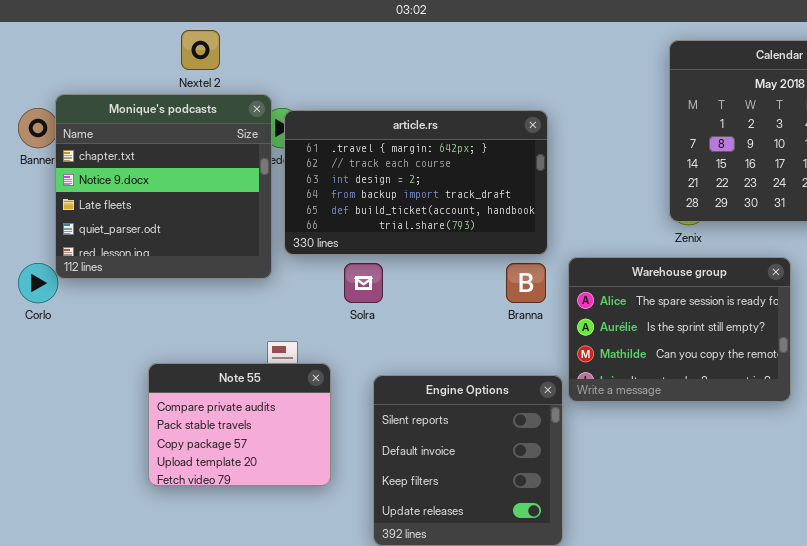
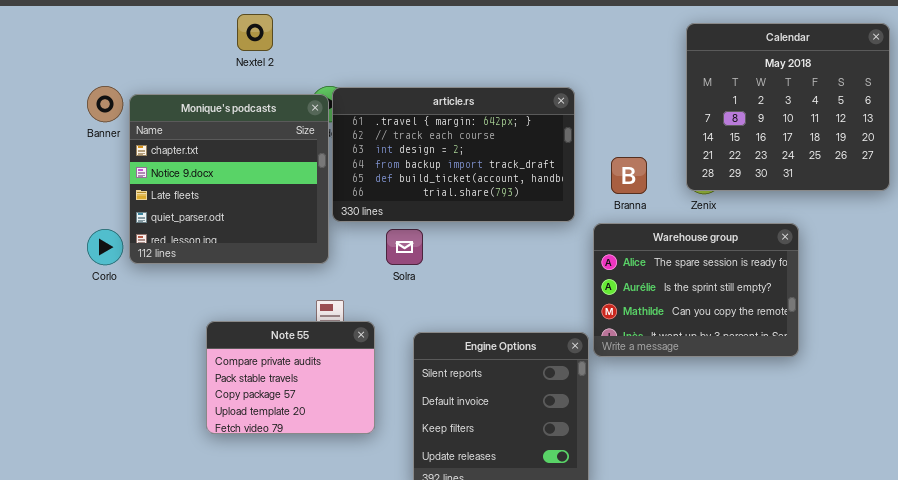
Monique's podcasts: [55,94,272,279] -> [129,94,329,264], moved
Branna: [506,263,546,303] -> [611,157,647,194], moved

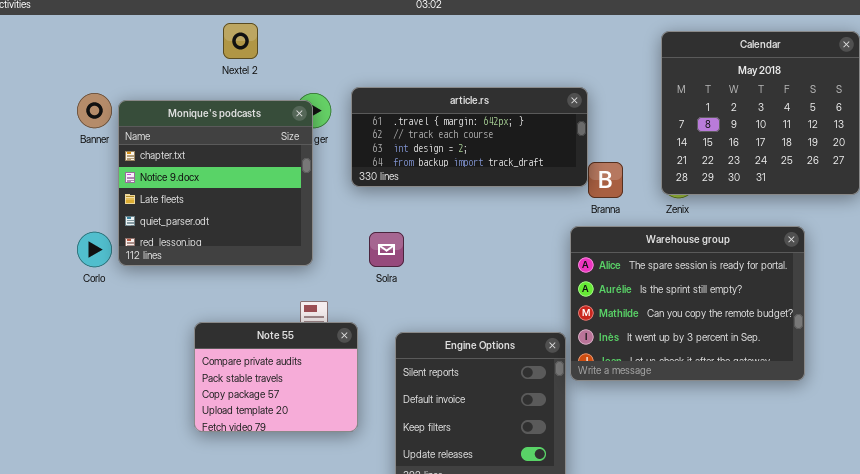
article.rs: [332,87,575,222] -> [351,87,588,187], moved, resized
Warehouse group: [593,223,799,357] -> [570,226,805,381], resized

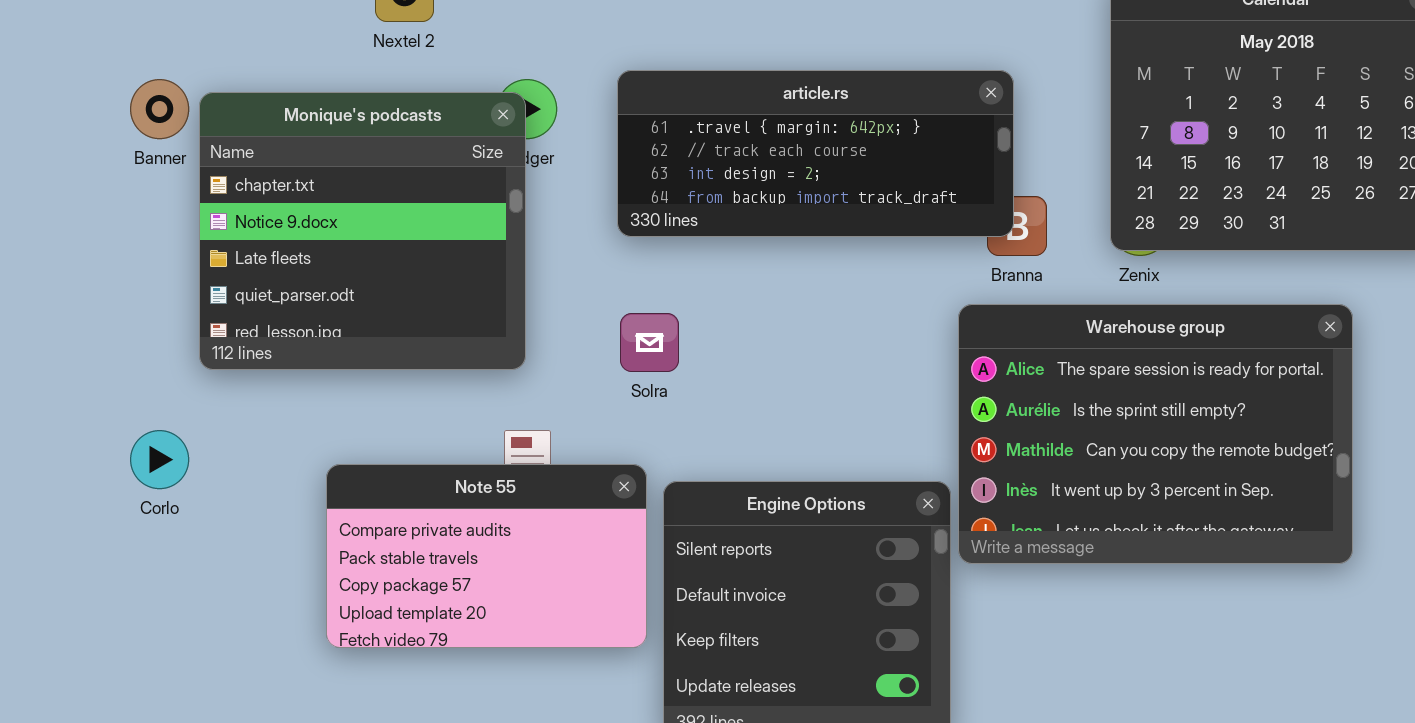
article.rs: [351,87,588,187] -> [617,70,1014,237], moved
Corlo: [77,232,112,267] -> [130,430,189,489], moved
Note 55: [194,322,358,432] -> [326,464,647,648], resized

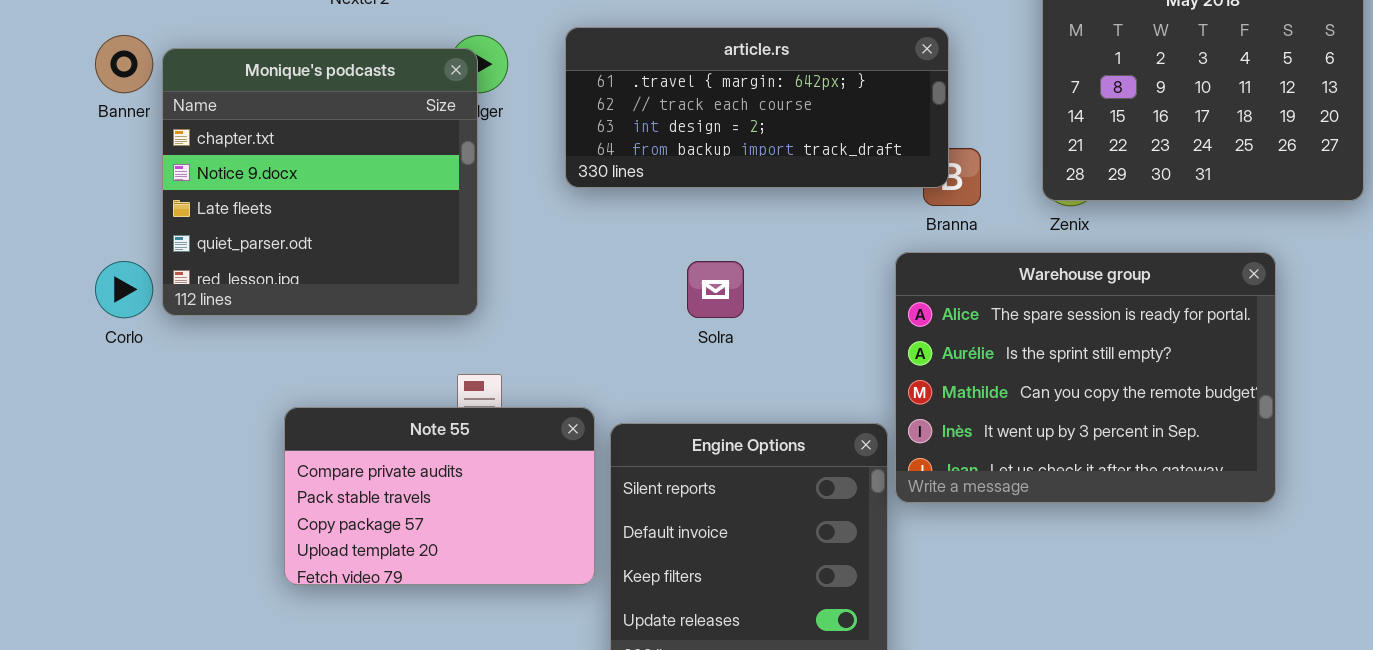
Solra: [620,313,679,372] -> [687,261,744,318], moved
Corlo: [130,430,189,489] -> [95,261,153,318], moved

